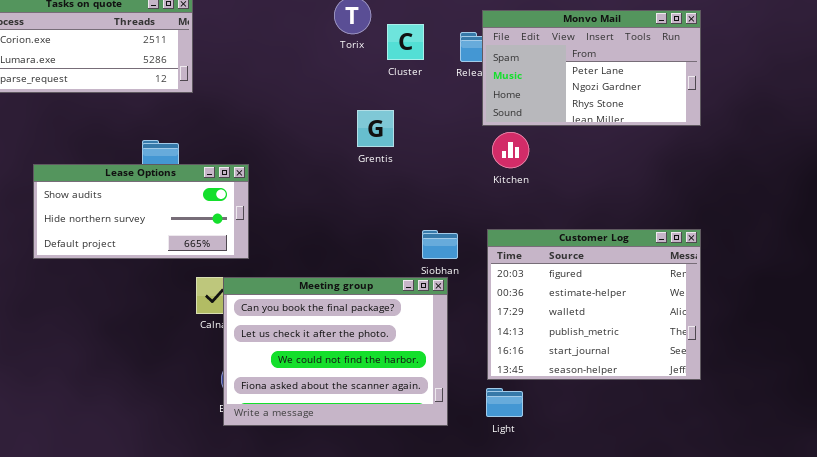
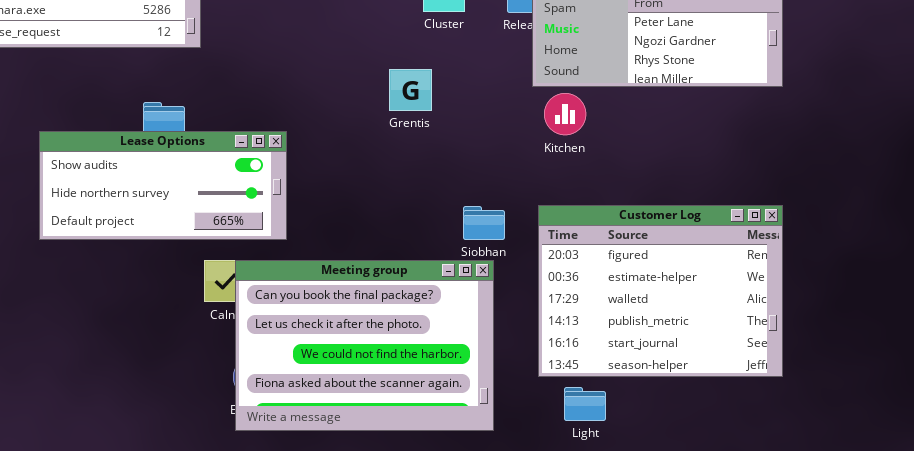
Lease Options: [33,164,249,259] -> [39,131,287,240], moved
Light: [486,388,523,417] -> [564,387,606,421], moved

